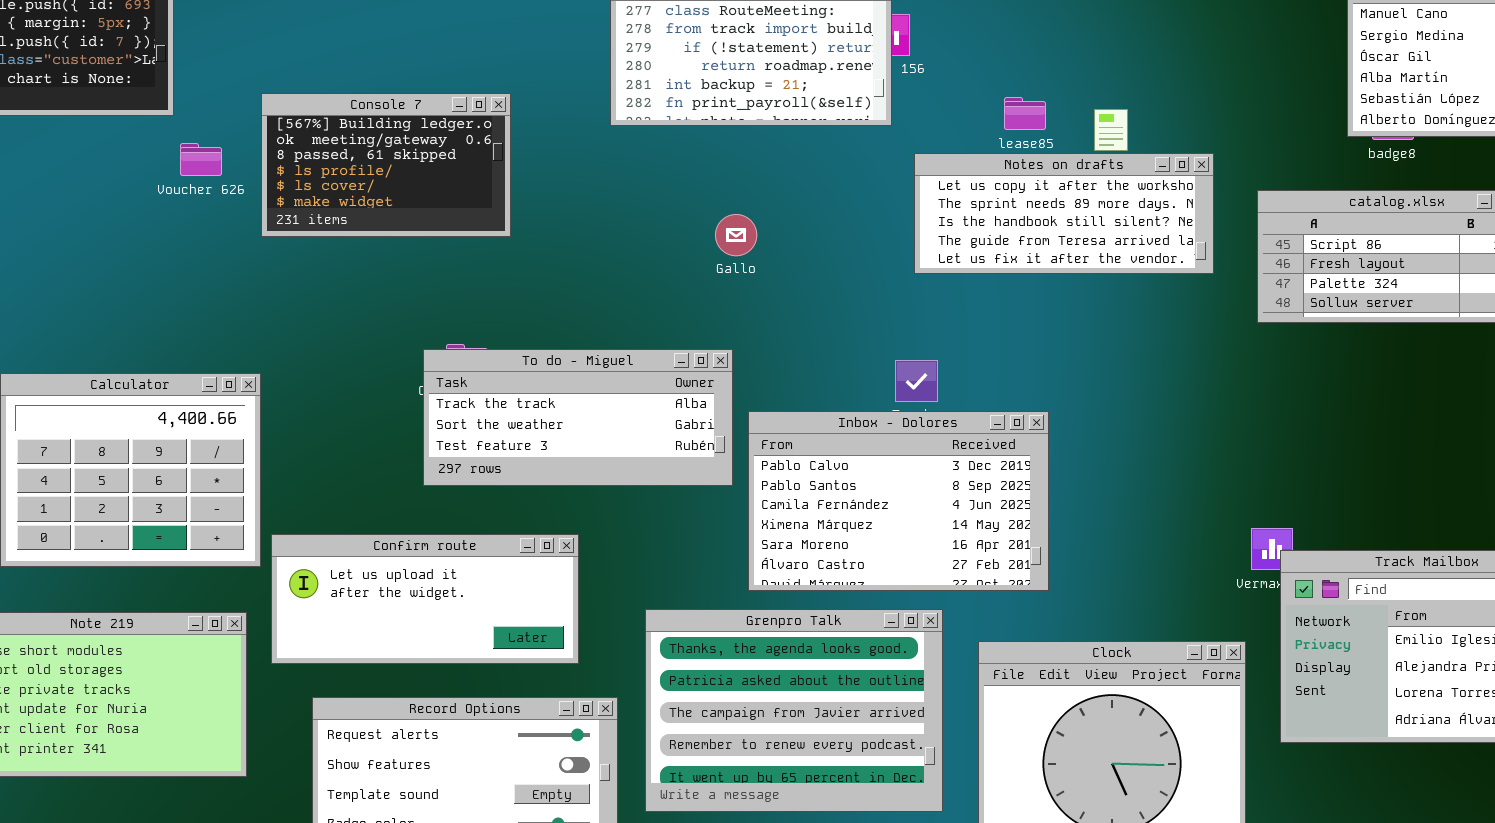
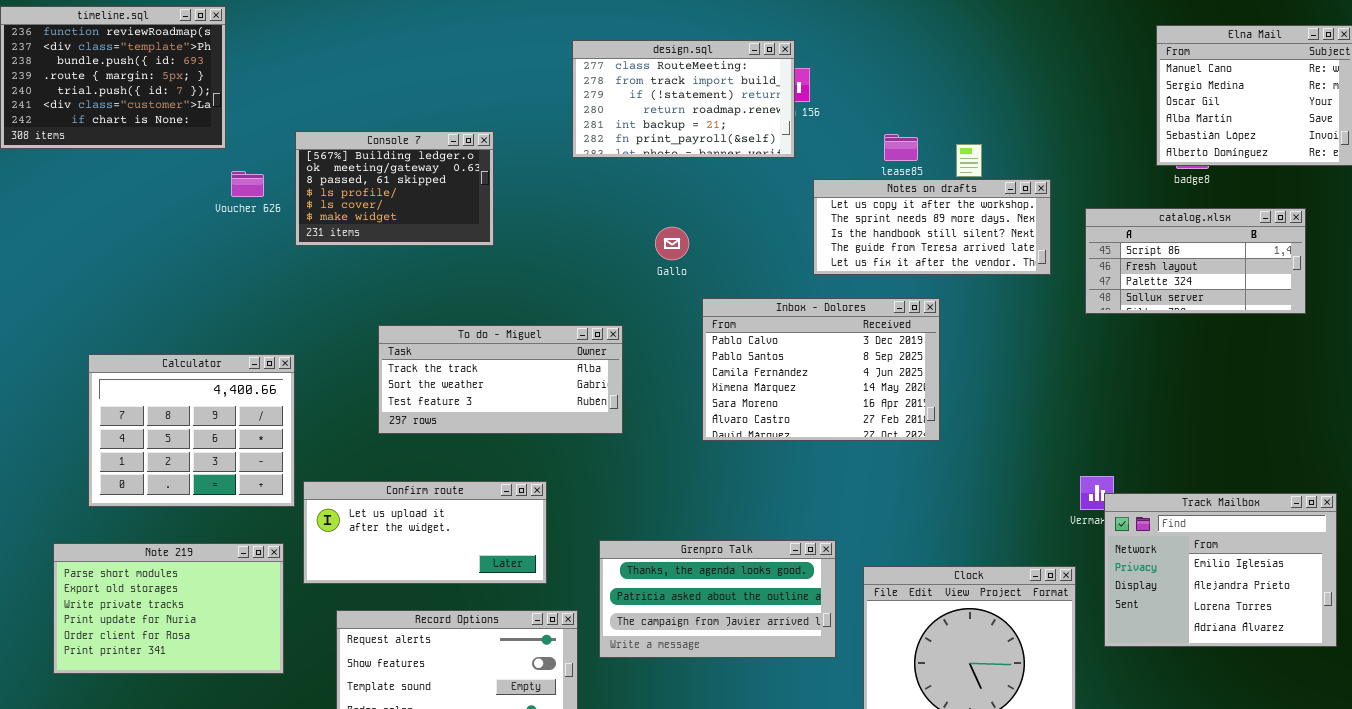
To do - Miguel: [423,349,733,486] -> [378,325,623,434], moved
Inbox - Dolores: [748,411,1049,591] -> [702,298,940,441], moved
Grenpro Talk: [645,609,943,812] -> [599,540,836,658], resized

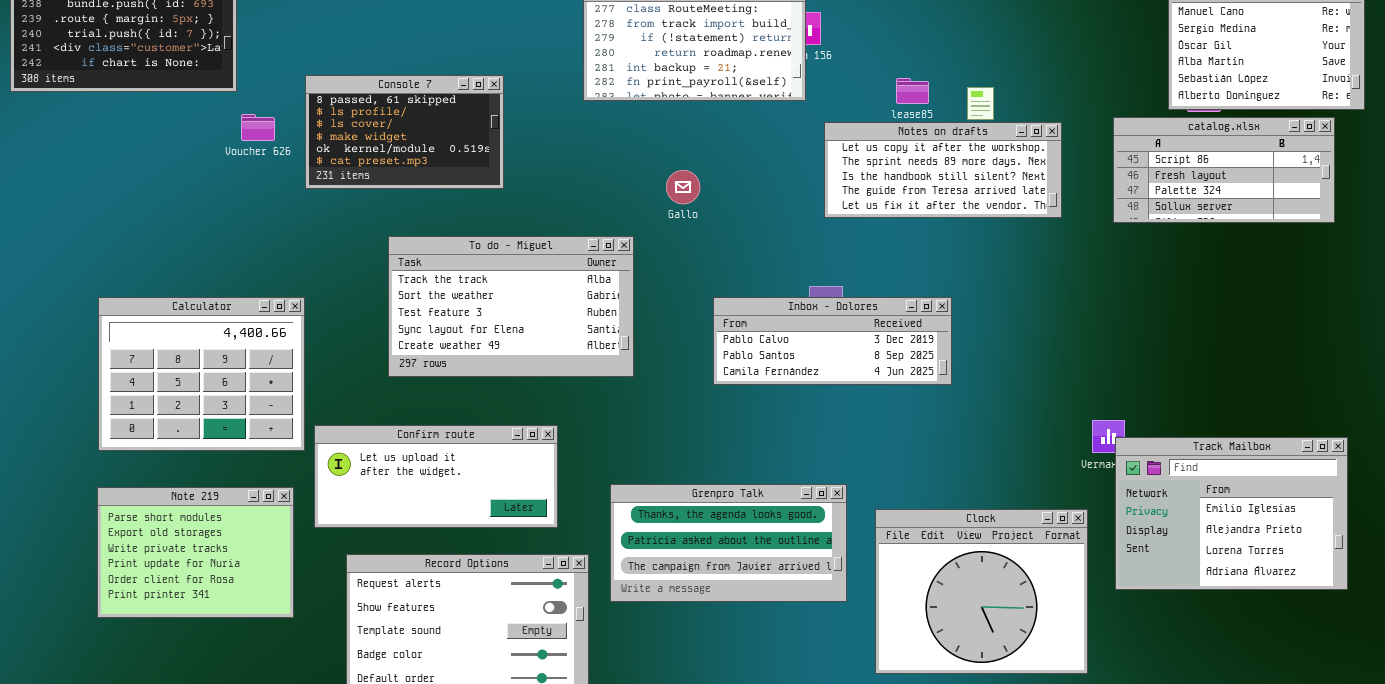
Console 7: [295,131,494,246] -> [305,75,504,189], scrolled down 2 rows
catalog.xlsx: [1085,208,1306,314] -> [1113,117,1335,223], moved
Inbox - Dolores: [702,298,940,441] -> [713,297,952,385], resized
To do - Miguel: [378,325,623,434] -> [388,236,634,377], resized
Note 219: [53,543,284,674] -> [97,487,294,618], resized

